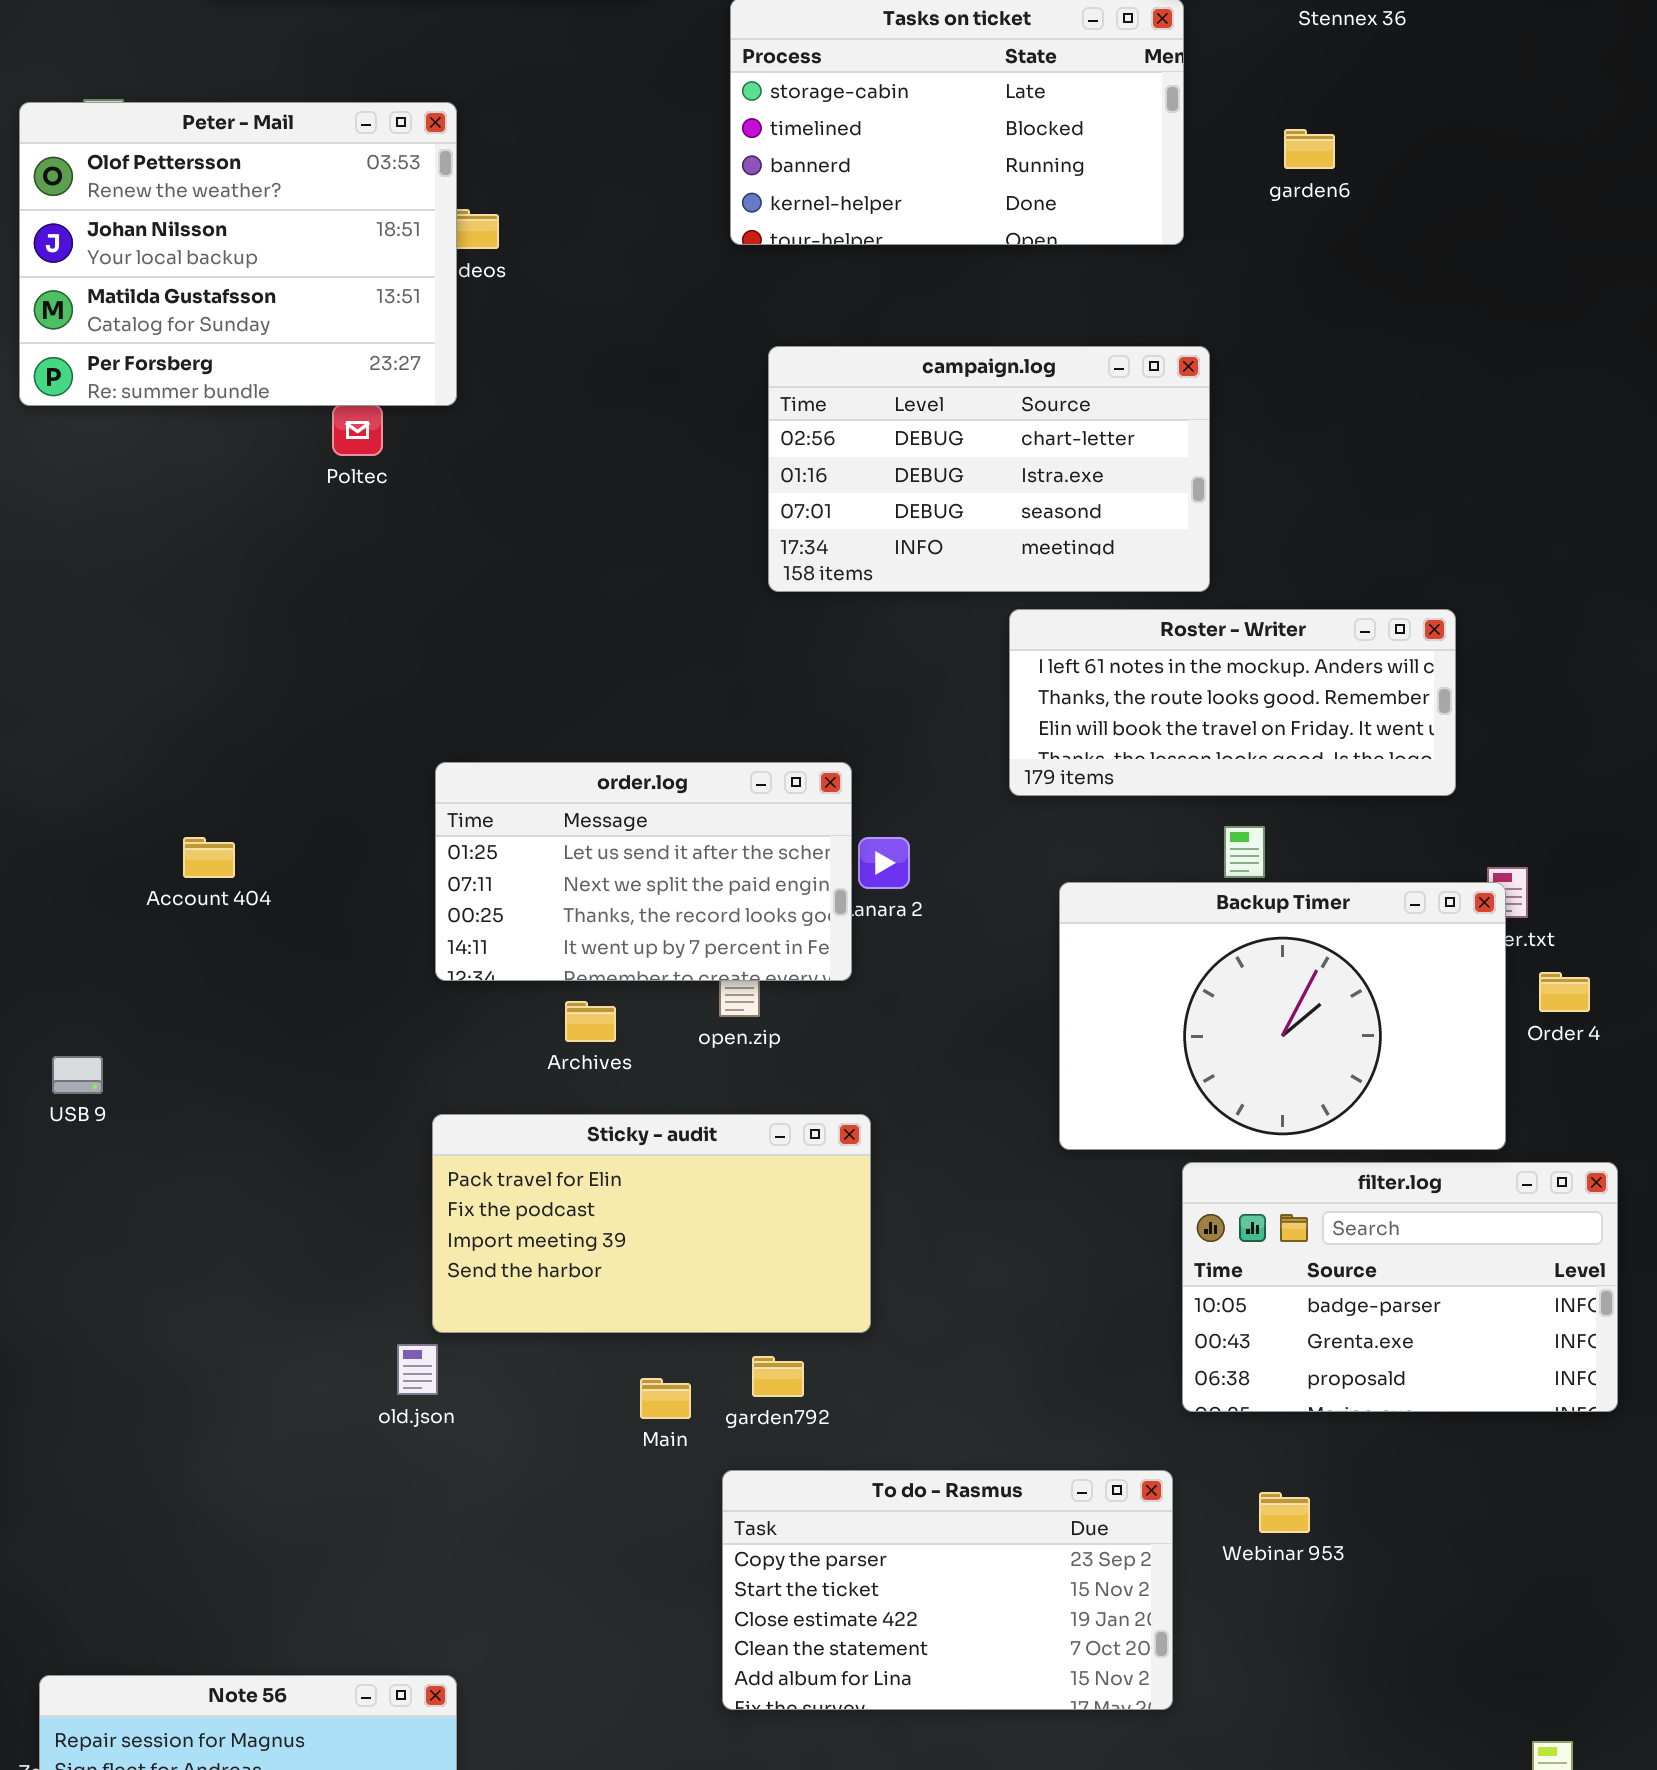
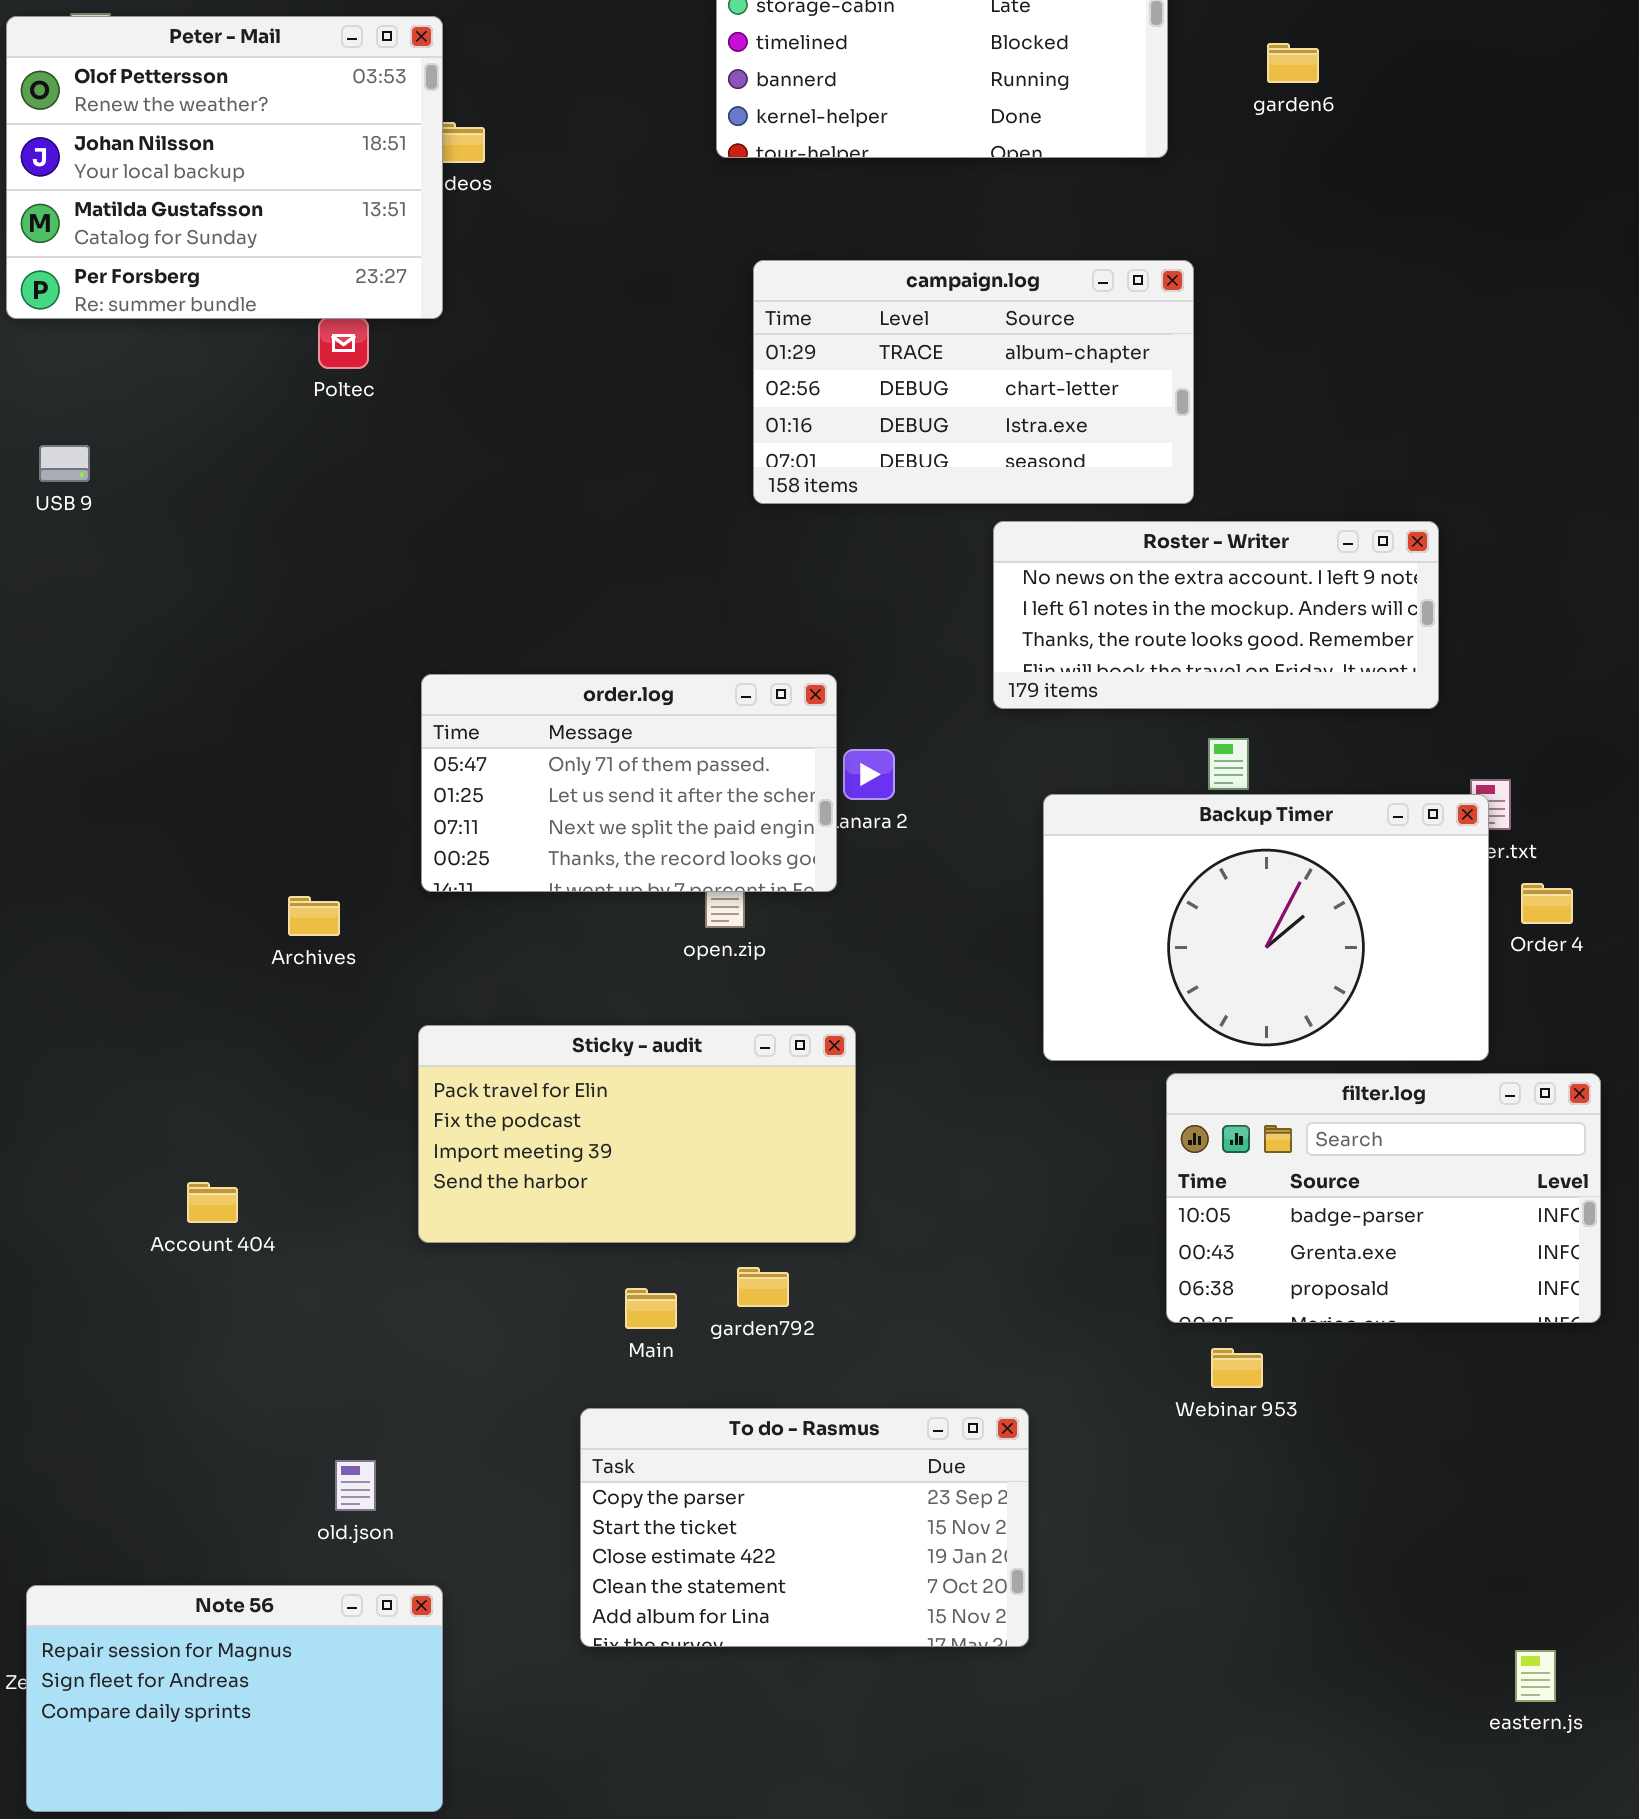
campaign.log: [768,346,1210,592] -> [753,260,1194,504], scrolled up 1 row
Roster - Writer: [1009,609,1456,796] -> [993,521,1439,709], scrolled up 1 row
order.log: [435,762,852,981] -> [421,674,837,892], scrolled up 1 row
Account 404: [183,837,235,878] -> [187,1182,238,1223], moved
Archives: [565,1001,616,1042] -> [288,896,340,936], moved
USB 9: [52,1056,103,1094] -> [39,445,90,482], moved
old.json: [397,1344,438,1395] -> [335,1460,376,1511], moved
To do - Rasmus: [722,1470,1173,1710] -> [580,1408,1029,1647], moved
Webinar 953: [1259,1492,1310,1533] -> [1211,1348,1263,1388], moved

